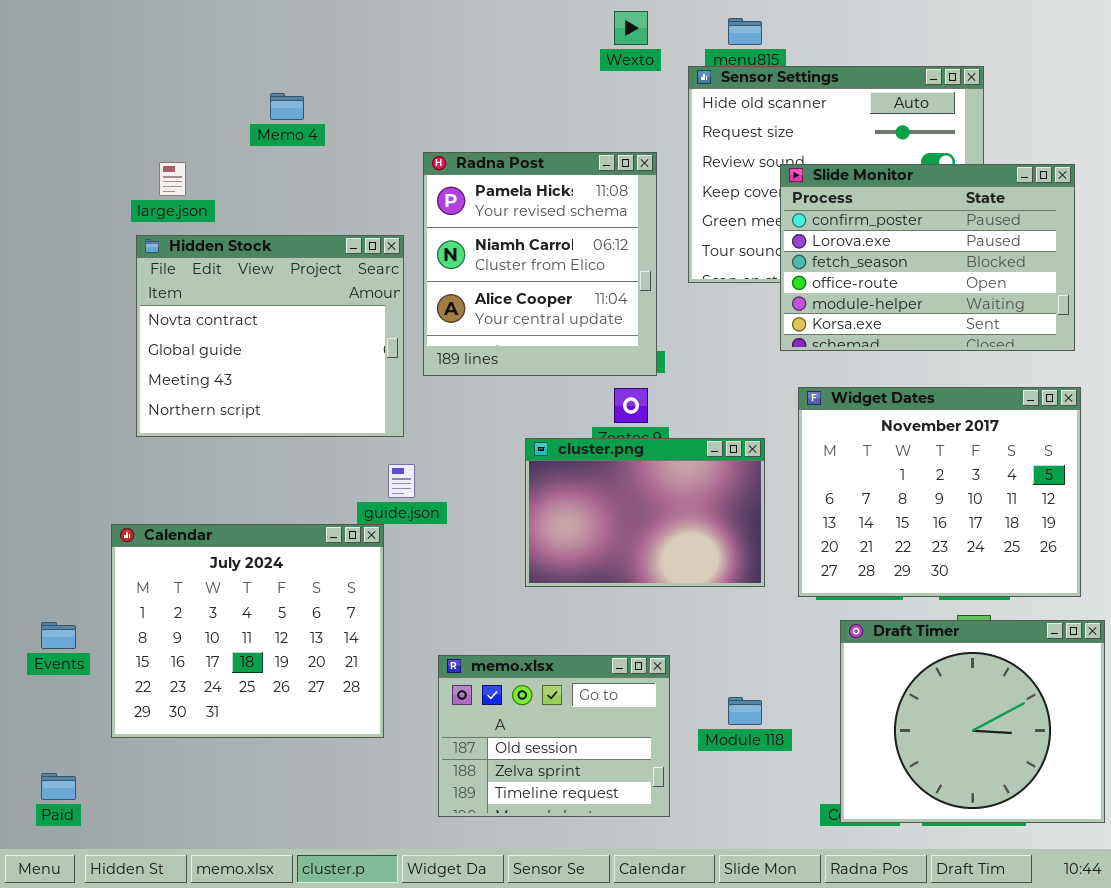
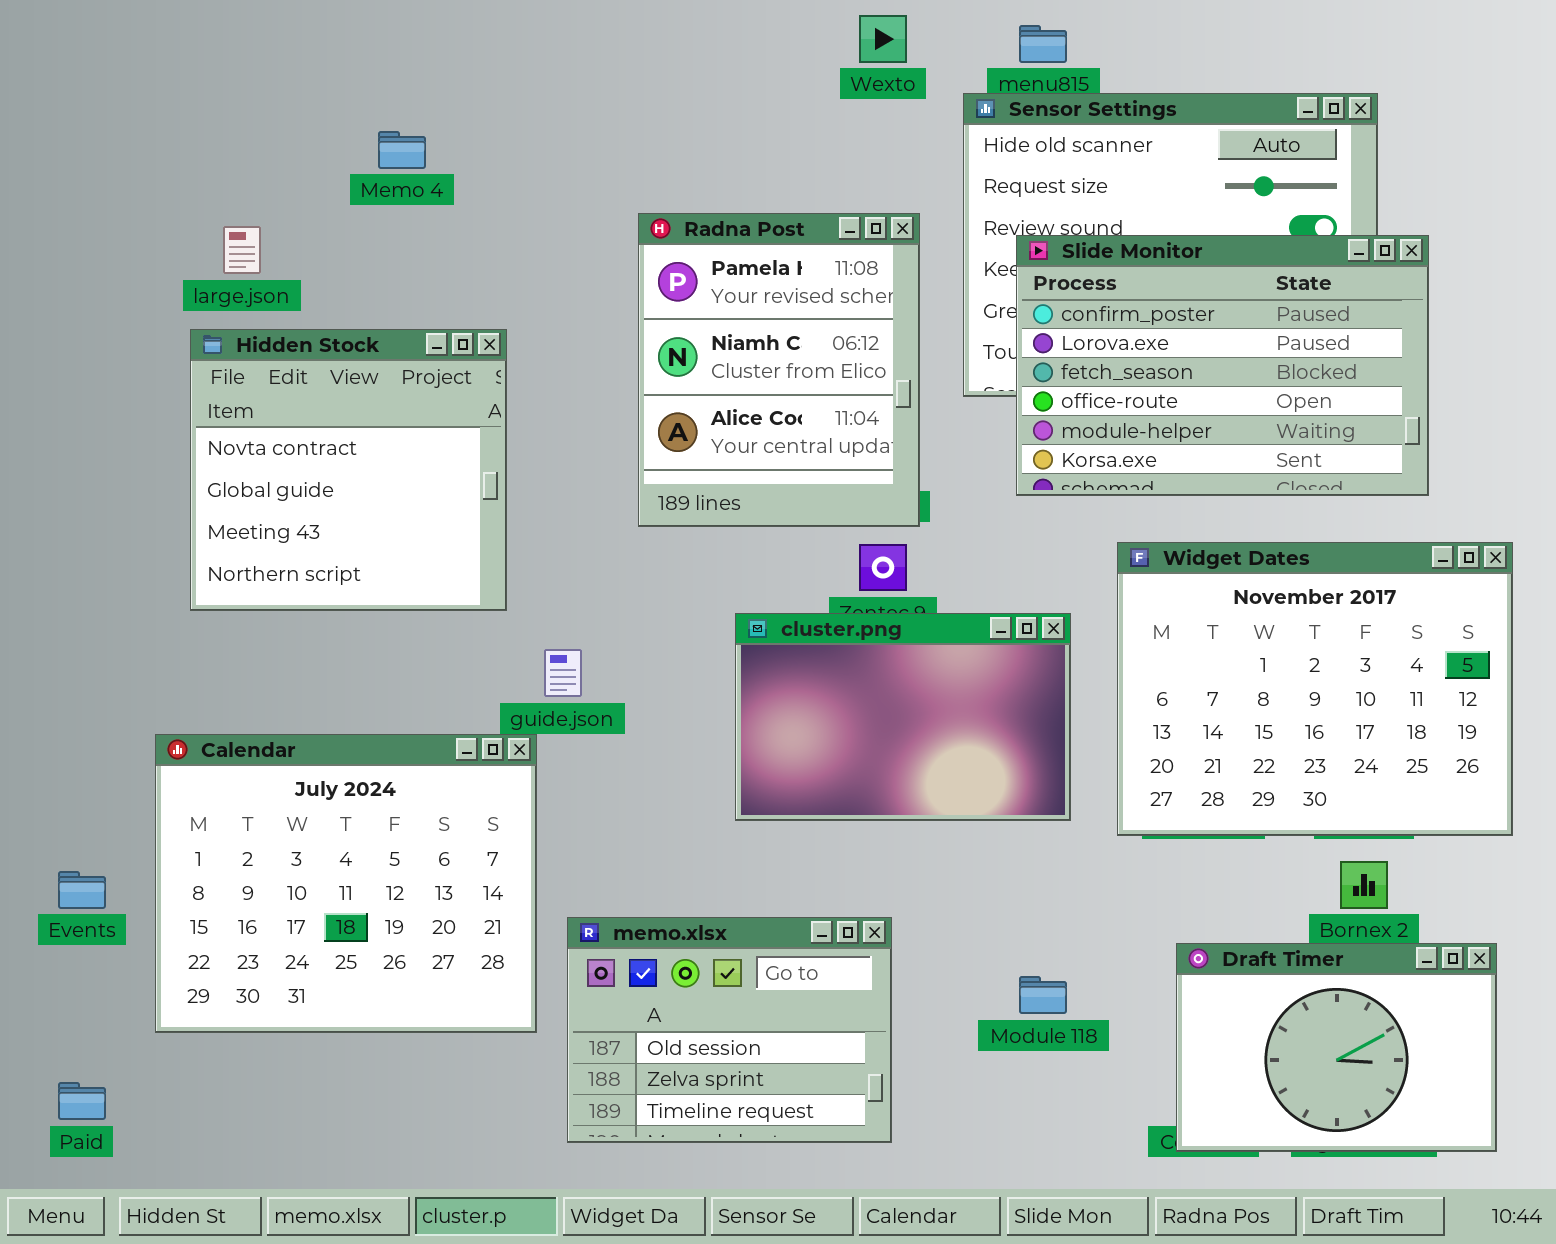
Radna Post: [423,152,657,376] -> [638,213,920,527], resized
Slide Monitor: [780,164,1075,351] -> [1016,235,1429,496], moved
Hidden Stock: [136,235,404,437] -> [190,329,507,611], resized
Draft Timer: [840,620,1105,823] -> [1176,943,1497,1152], resized
memo.xlsx: [438,655,670,817] -> [567,917,892,1143], moved

